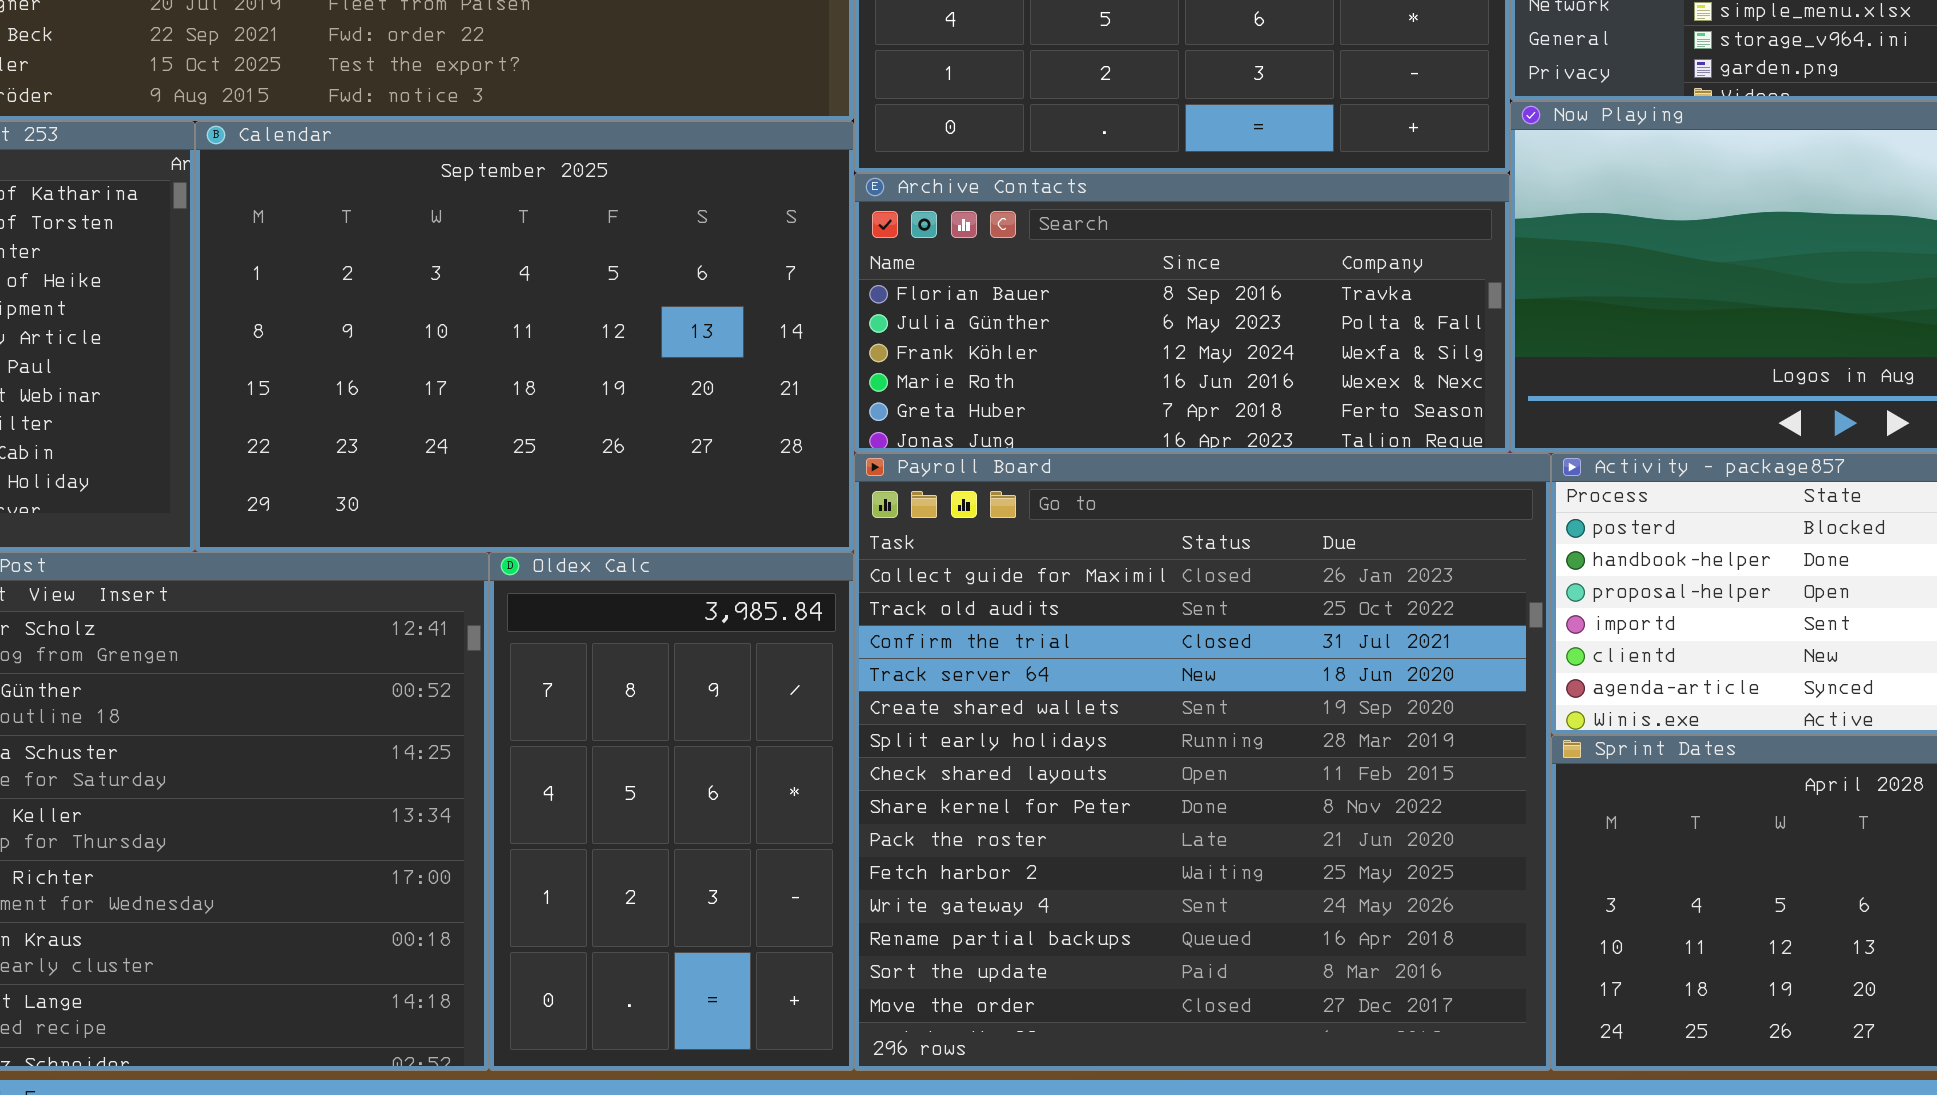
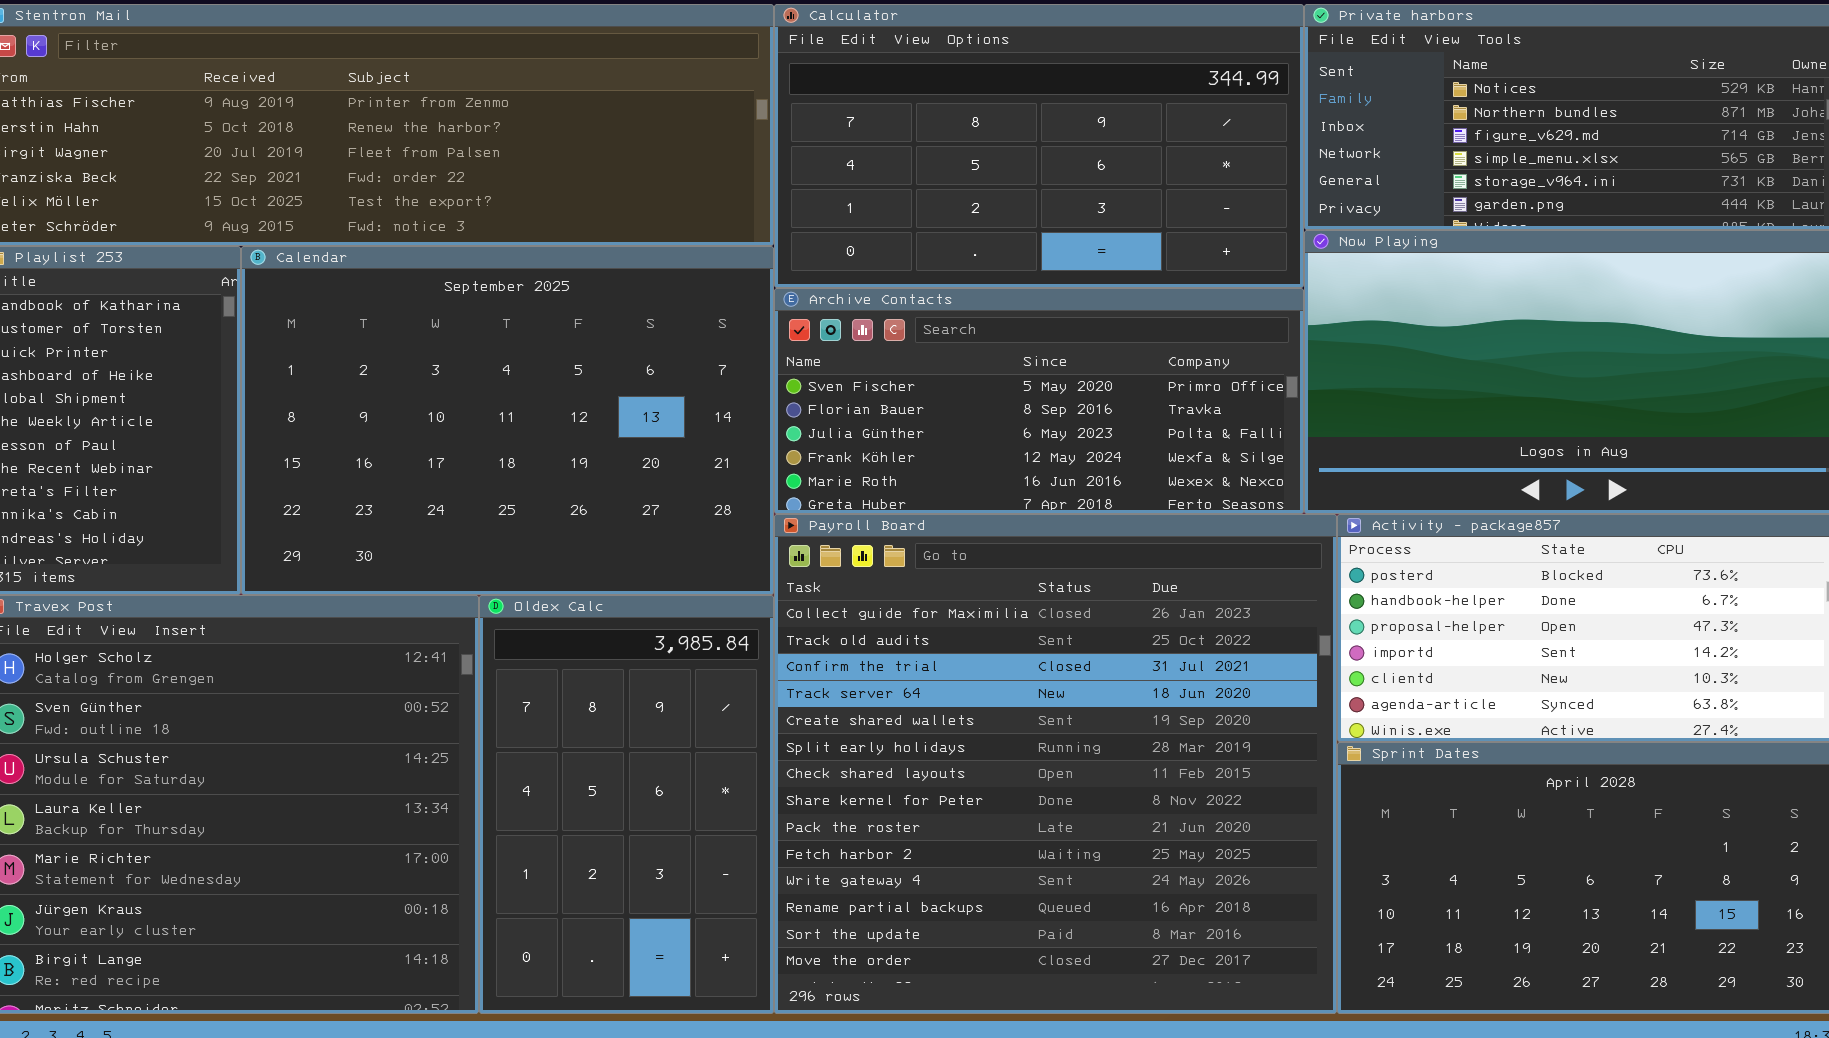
Archive Contacts: [854,173,1510,453] -> [774,288,1304,514], scrolled up 1 row

